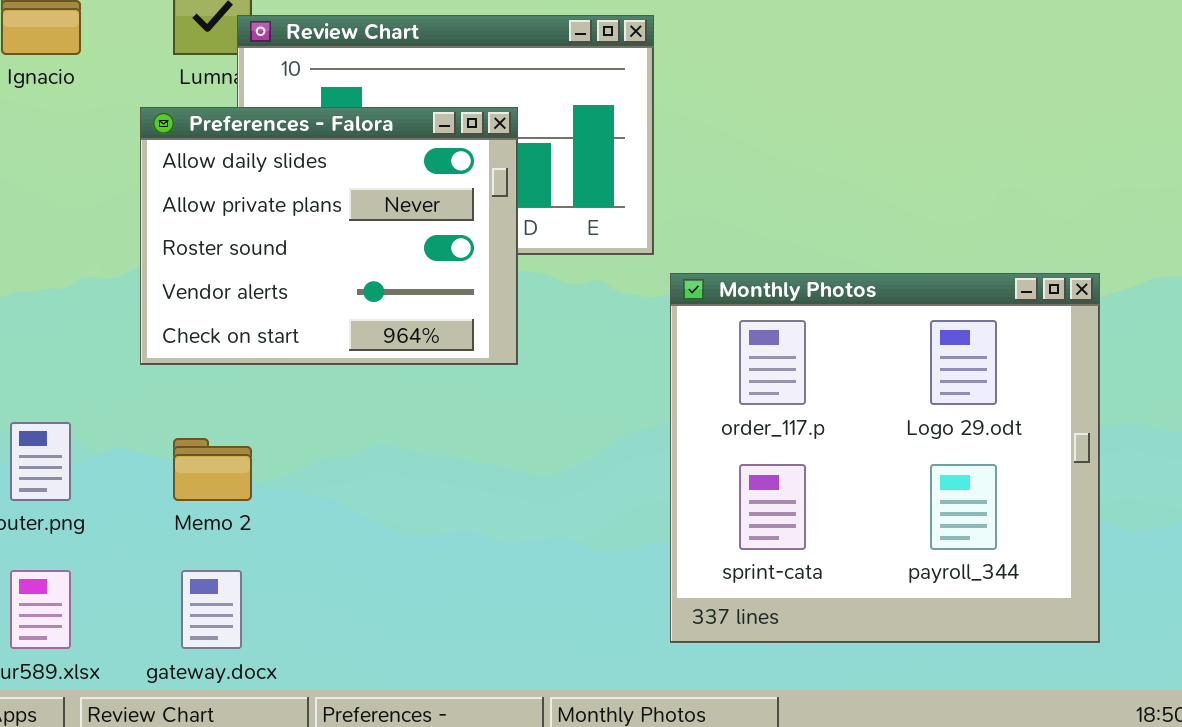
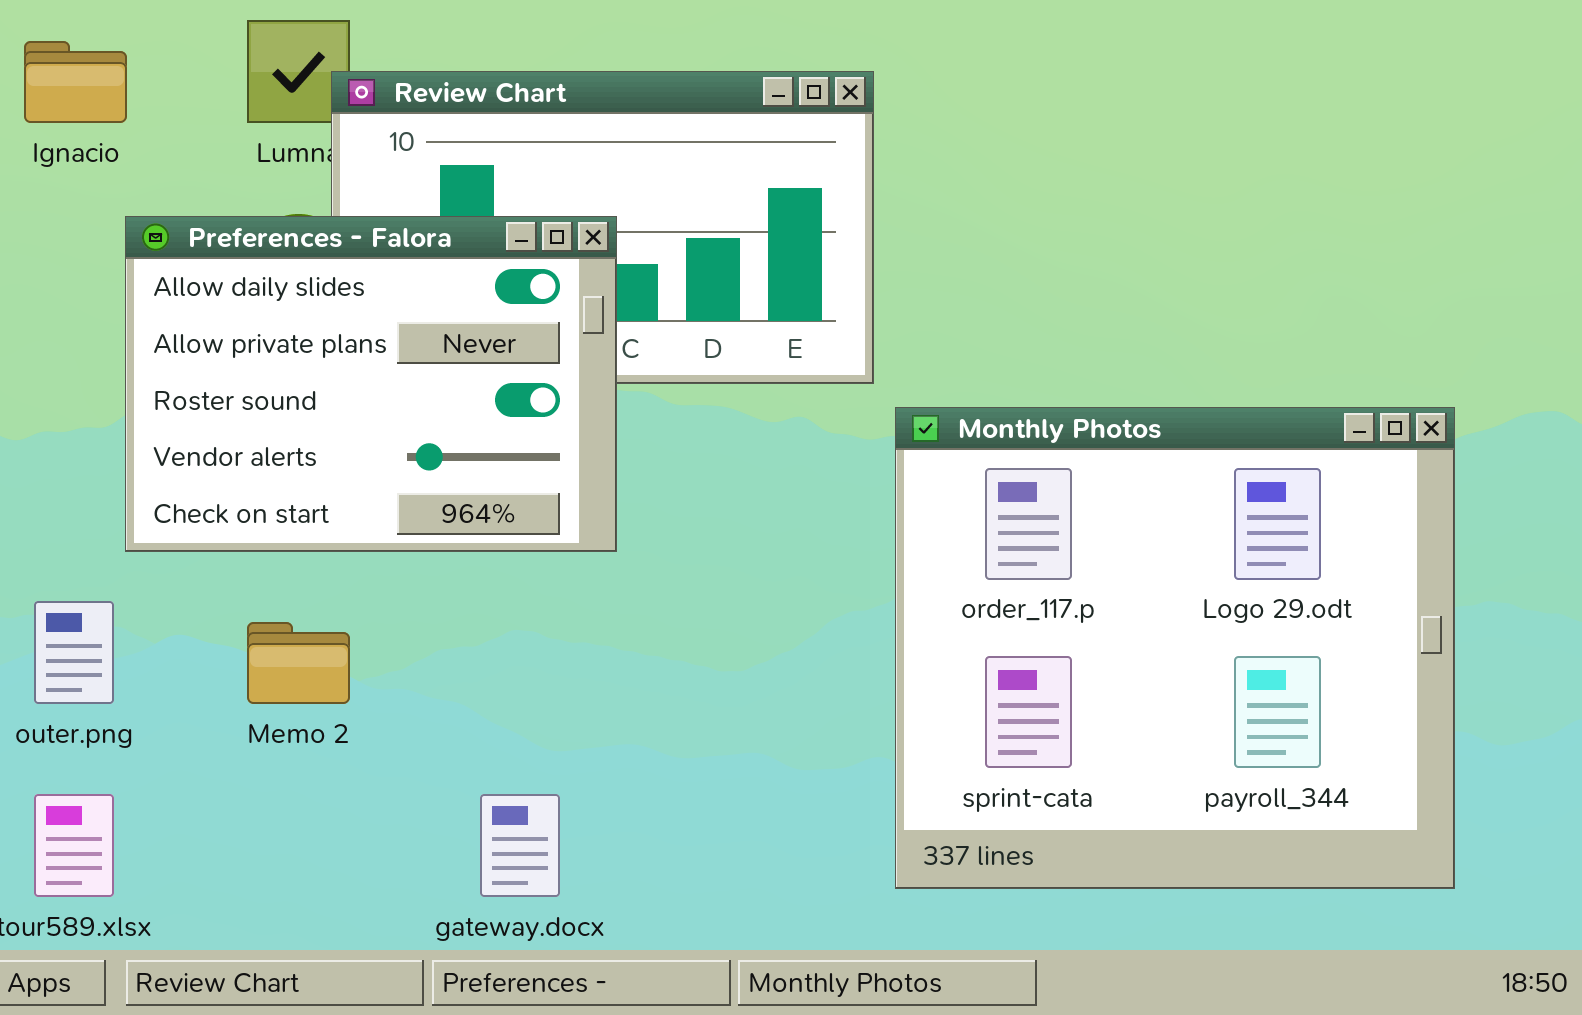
Preferences - Falora: [140,107,518,365] -> [125,216,617,552], moved
gateway.docx: [181,570,242,649] -> [480,794,560,897], moved

